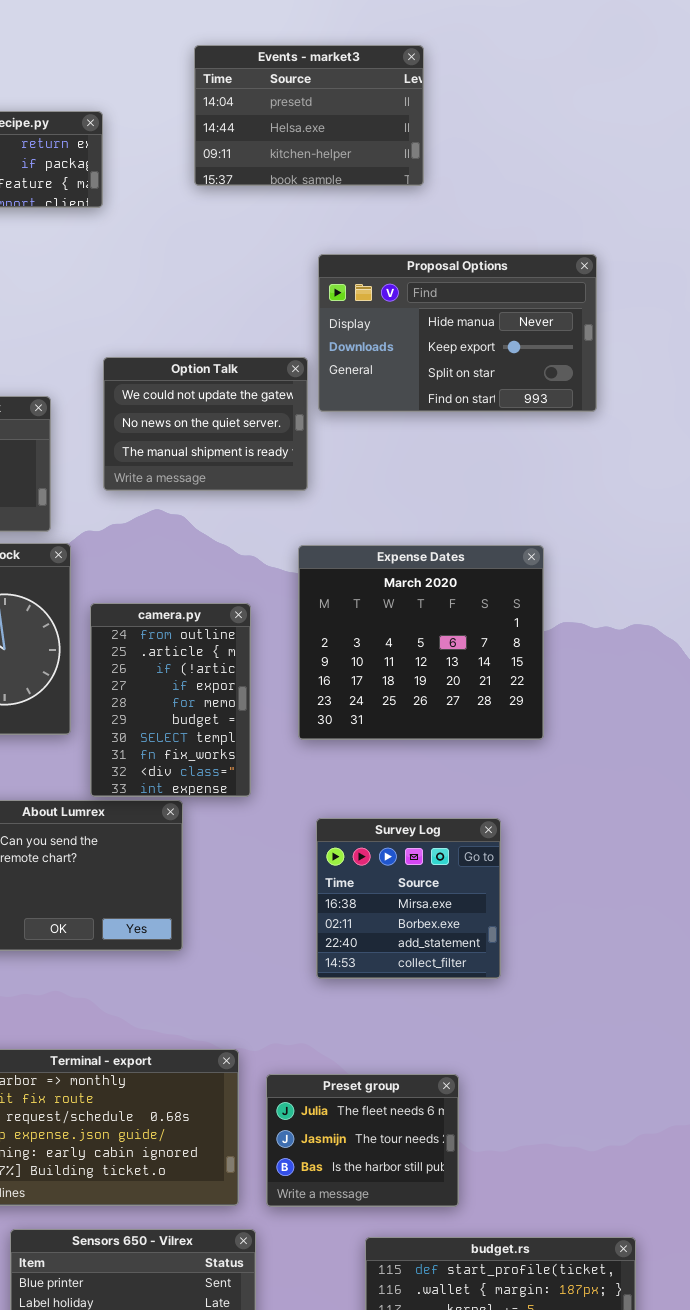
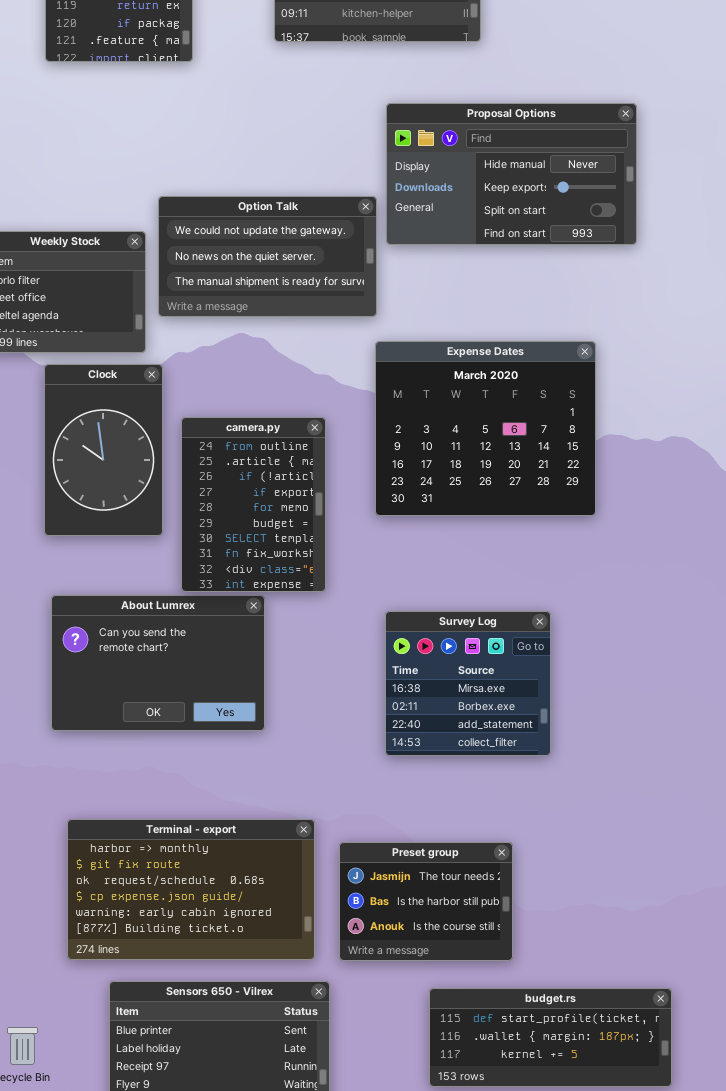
Option Talk: [103,357,308,491] -> [158,196,377,317], resized
Expense Dates: [298,545,544,740] -> [375,341,596,516], moved
Preset group: [266,1074,459,1207] -> [339,842,513,961], scrolled down 1 row

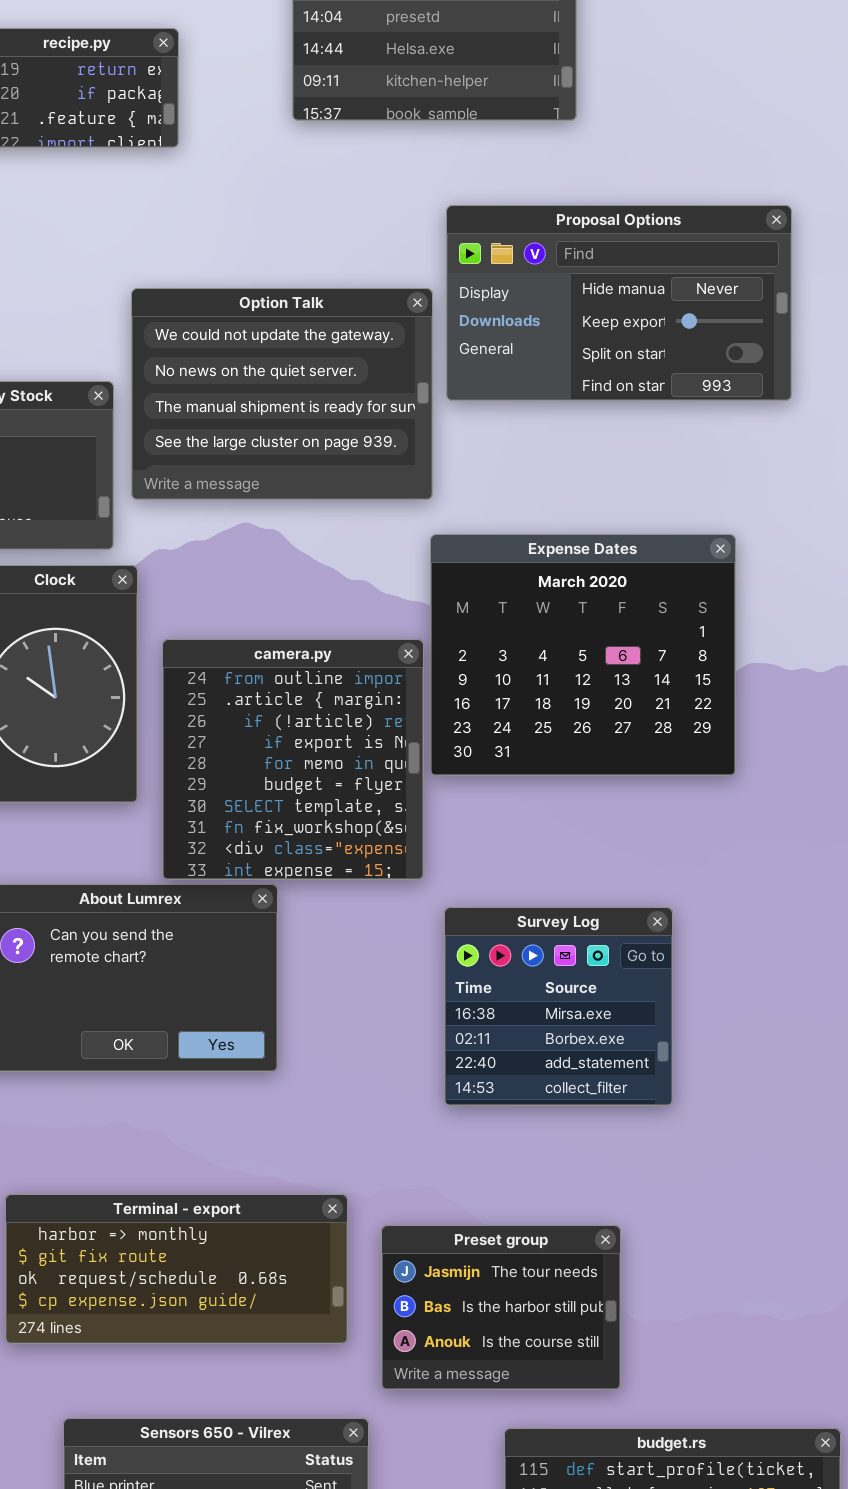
Option Talk: [158,196,377,317] -> [131,288,433,500], resized
camera.py: [181,417,326,592] -> [162,639,424,880], resized
Terminal - export: [67,819,315,960] -> [5,1194,348,1344], resized

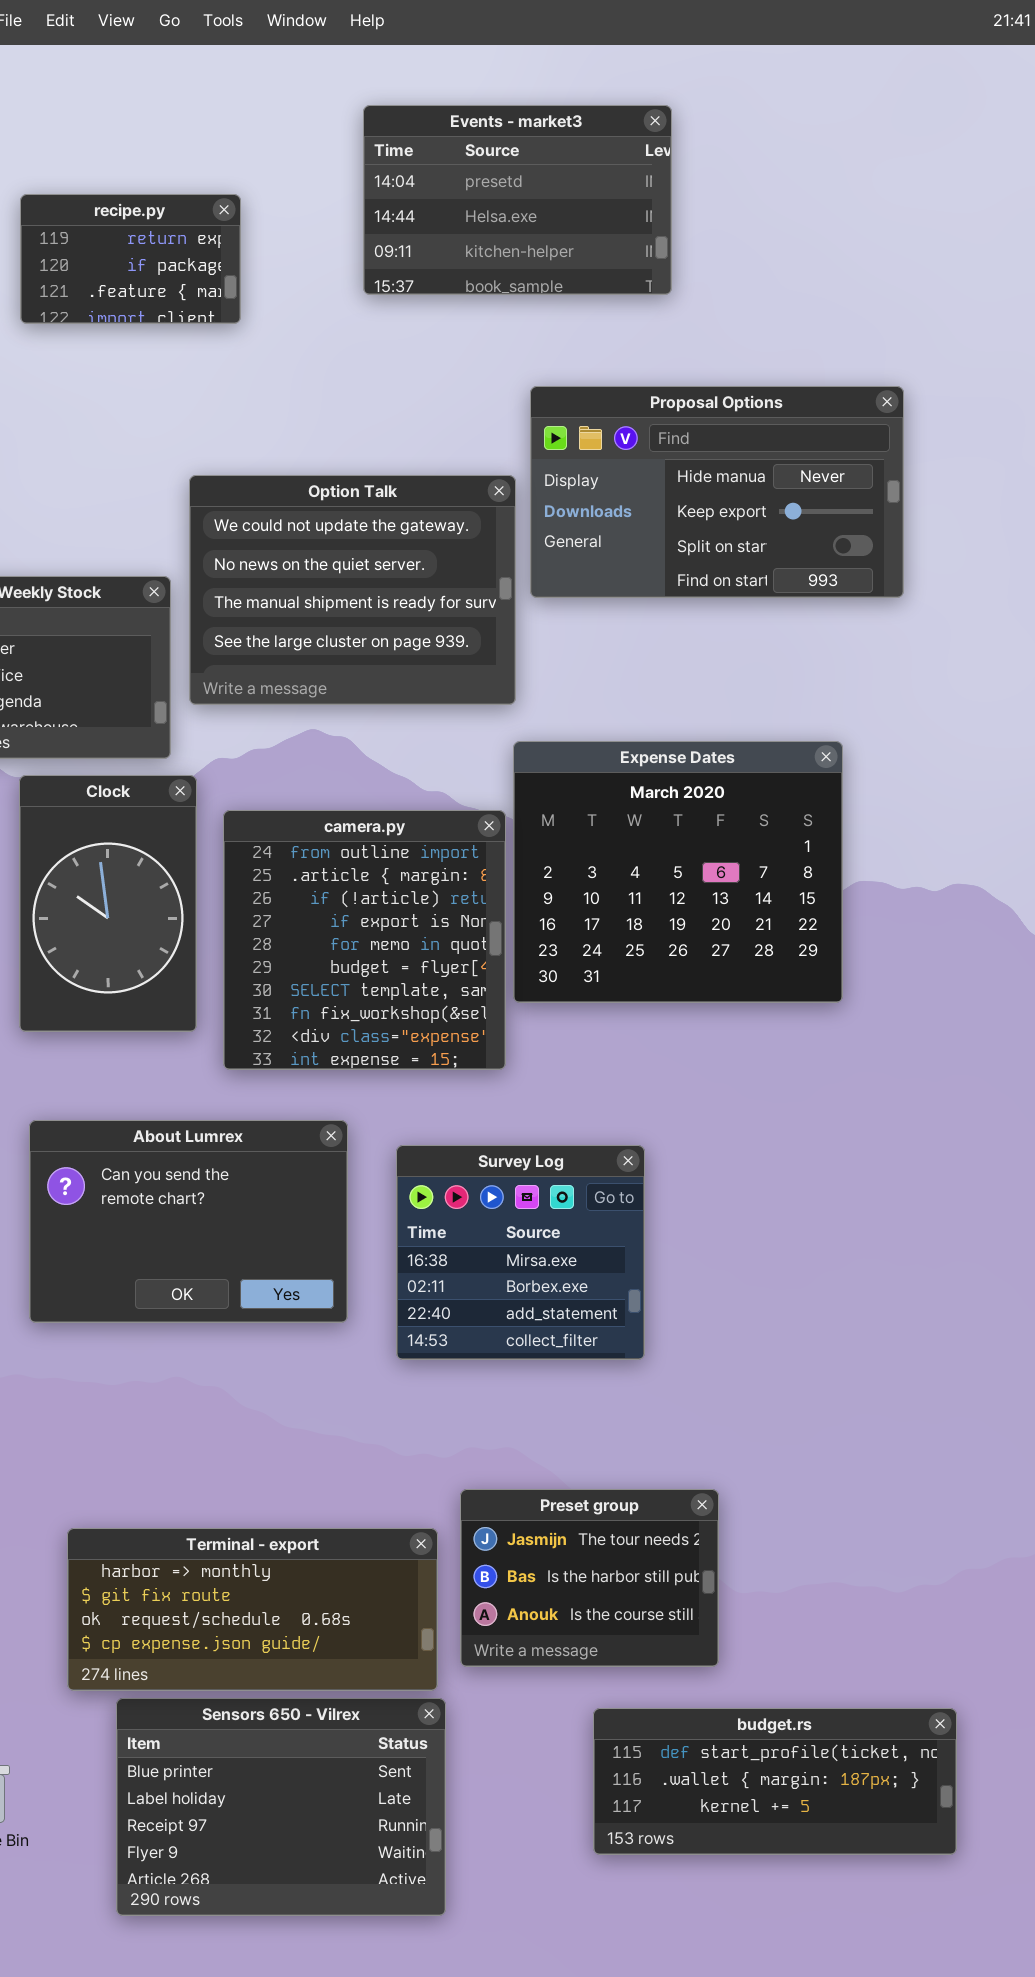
camera.py: [162,639,424,880] -> [223,810,506,1070], moved
Survey Log: [444,907,673,1106] -> [396,1145,645,1360], moved
Terminal - export: [5,1194,348,1344] -> [67,1528,438,1691], moved

